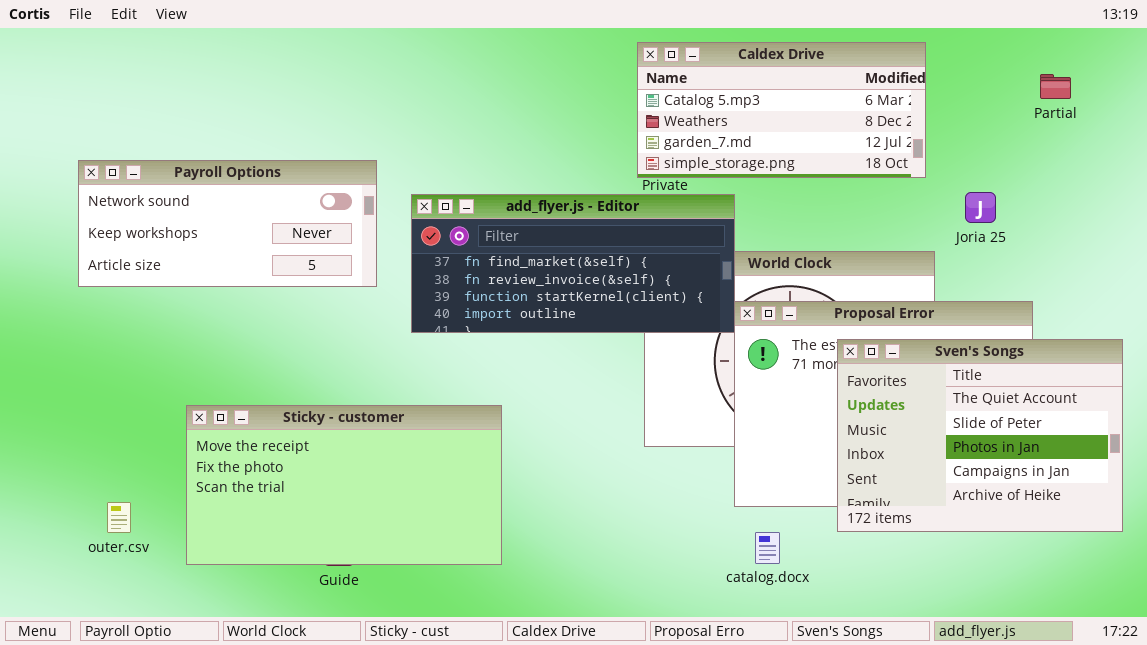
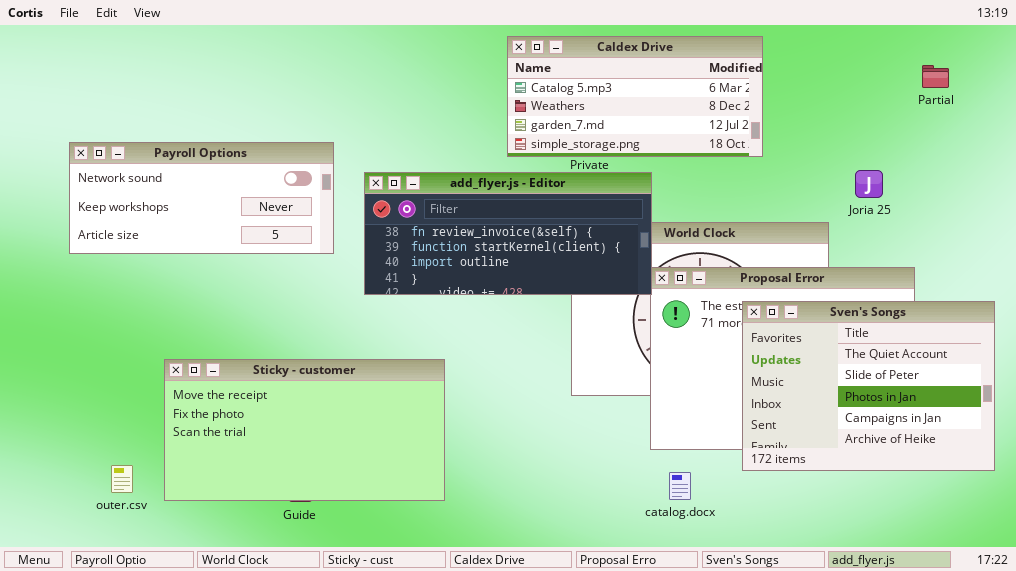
Caldex Drive: [637,42,926,178] -> [507,36,763,157], moved
add_flyer.js - Editor: [411,194,735,333] -> [364,172,652,295], scrolled down 1 row
outer.csv: [107,502,131,533] -> [111,465,133,493], moved

